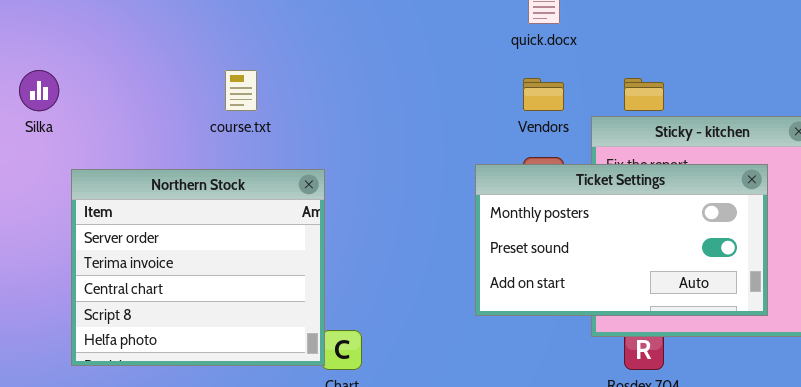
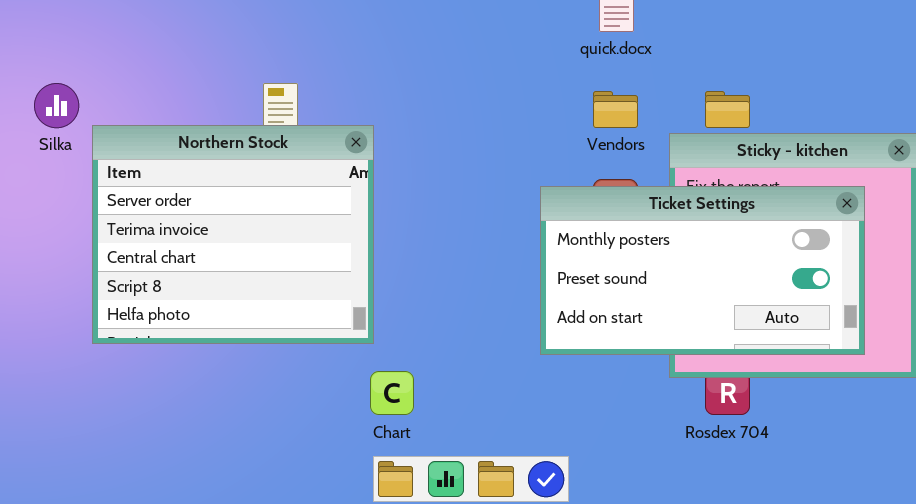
Northern Stock: [71,169,325,366] -> [92,125,374,344], moved

